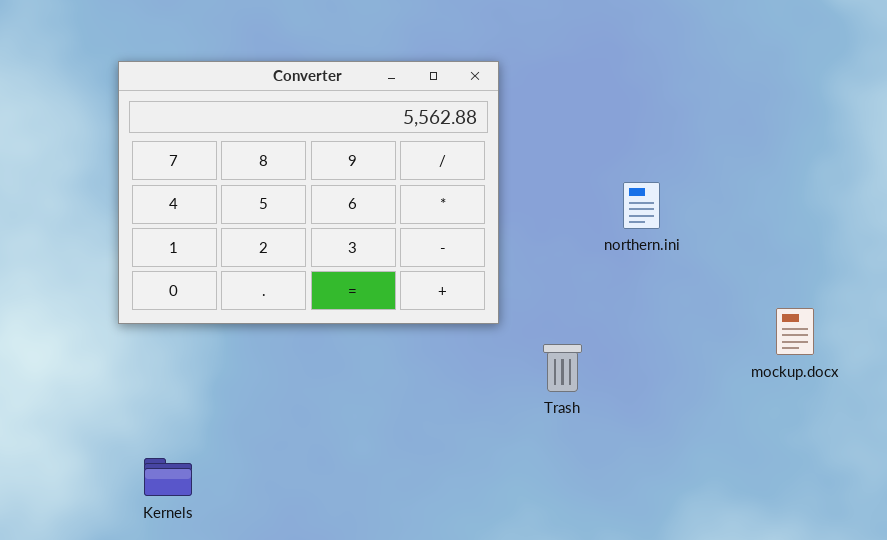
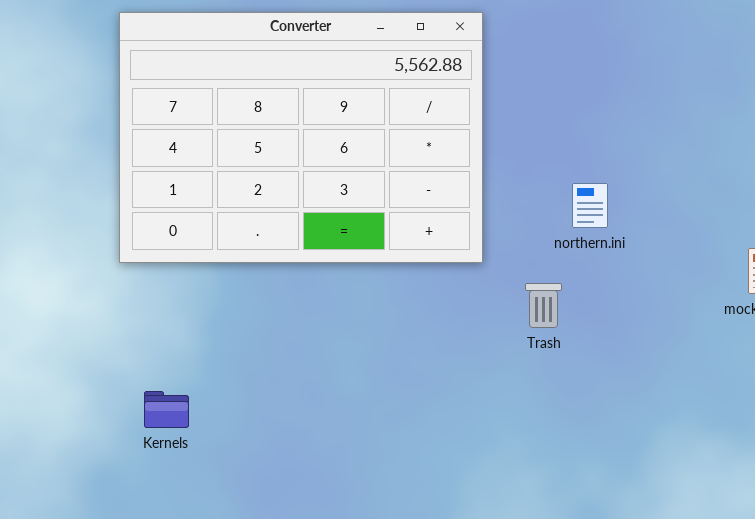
northern.ini: [623,182,660,229] -> [572,183,608,228], moved

